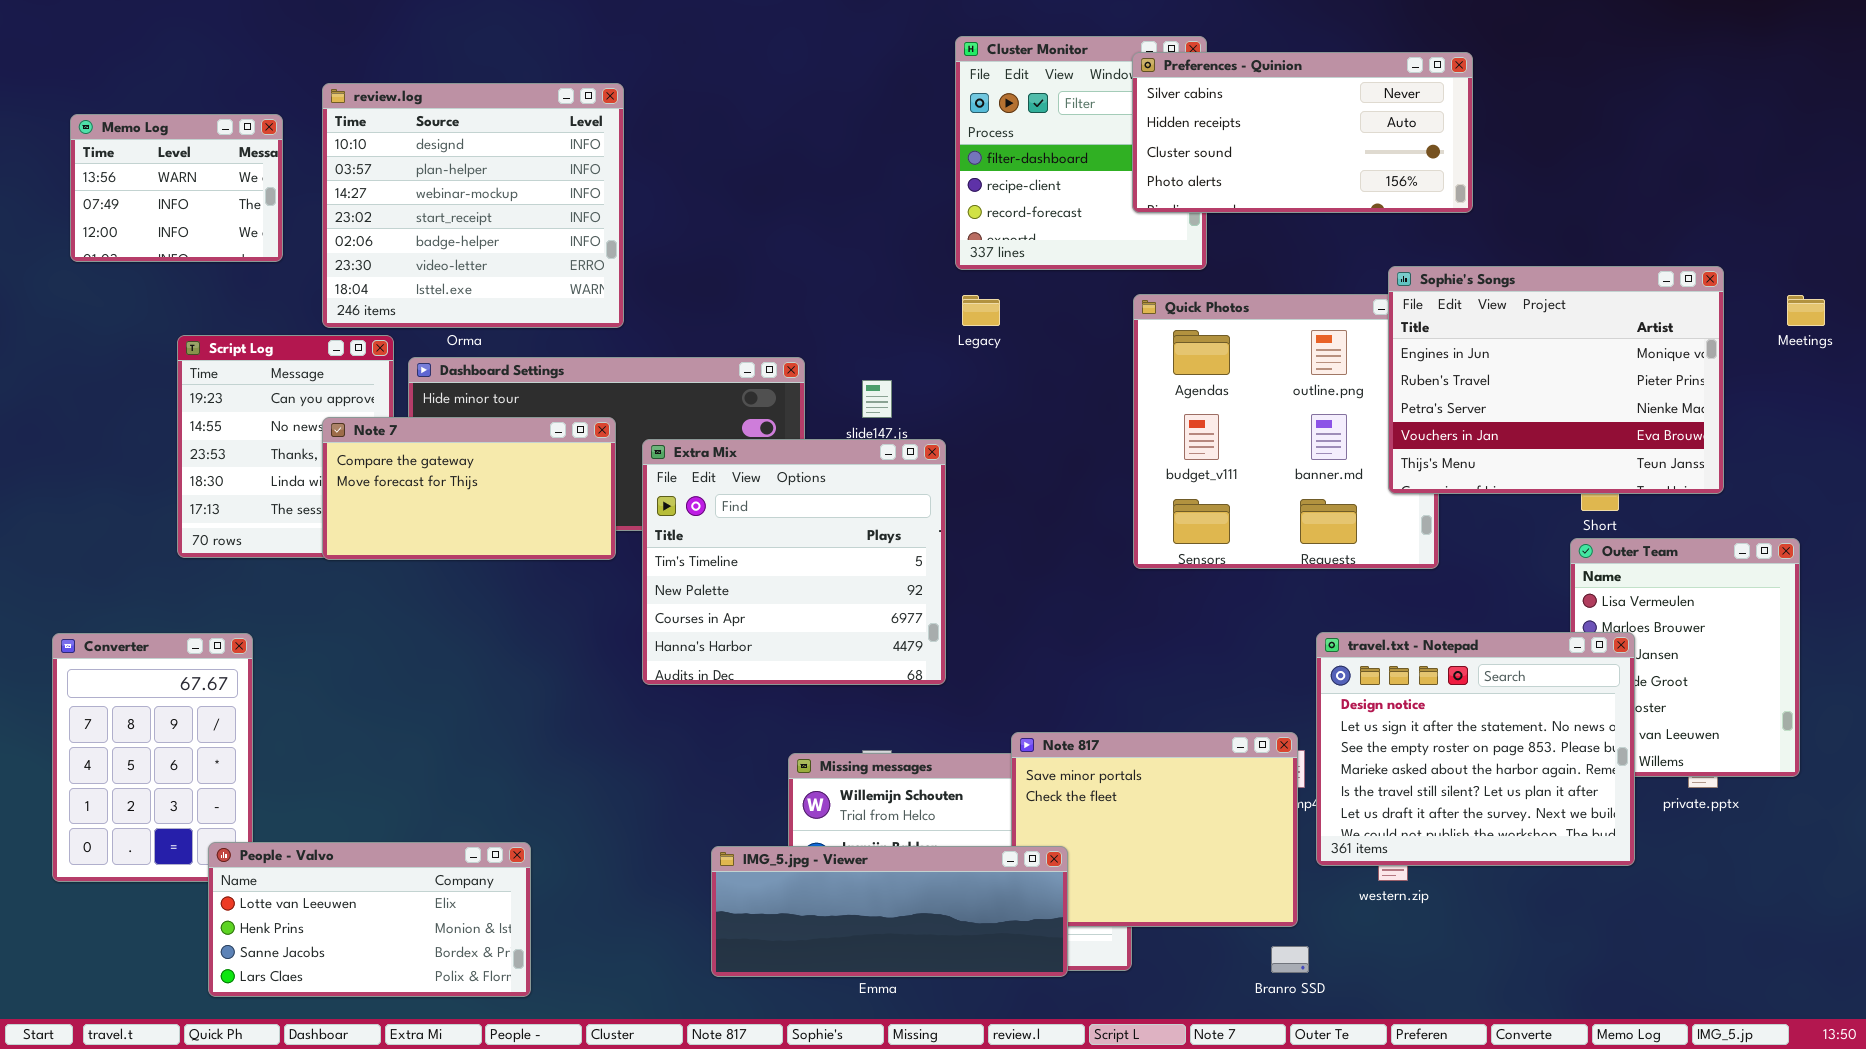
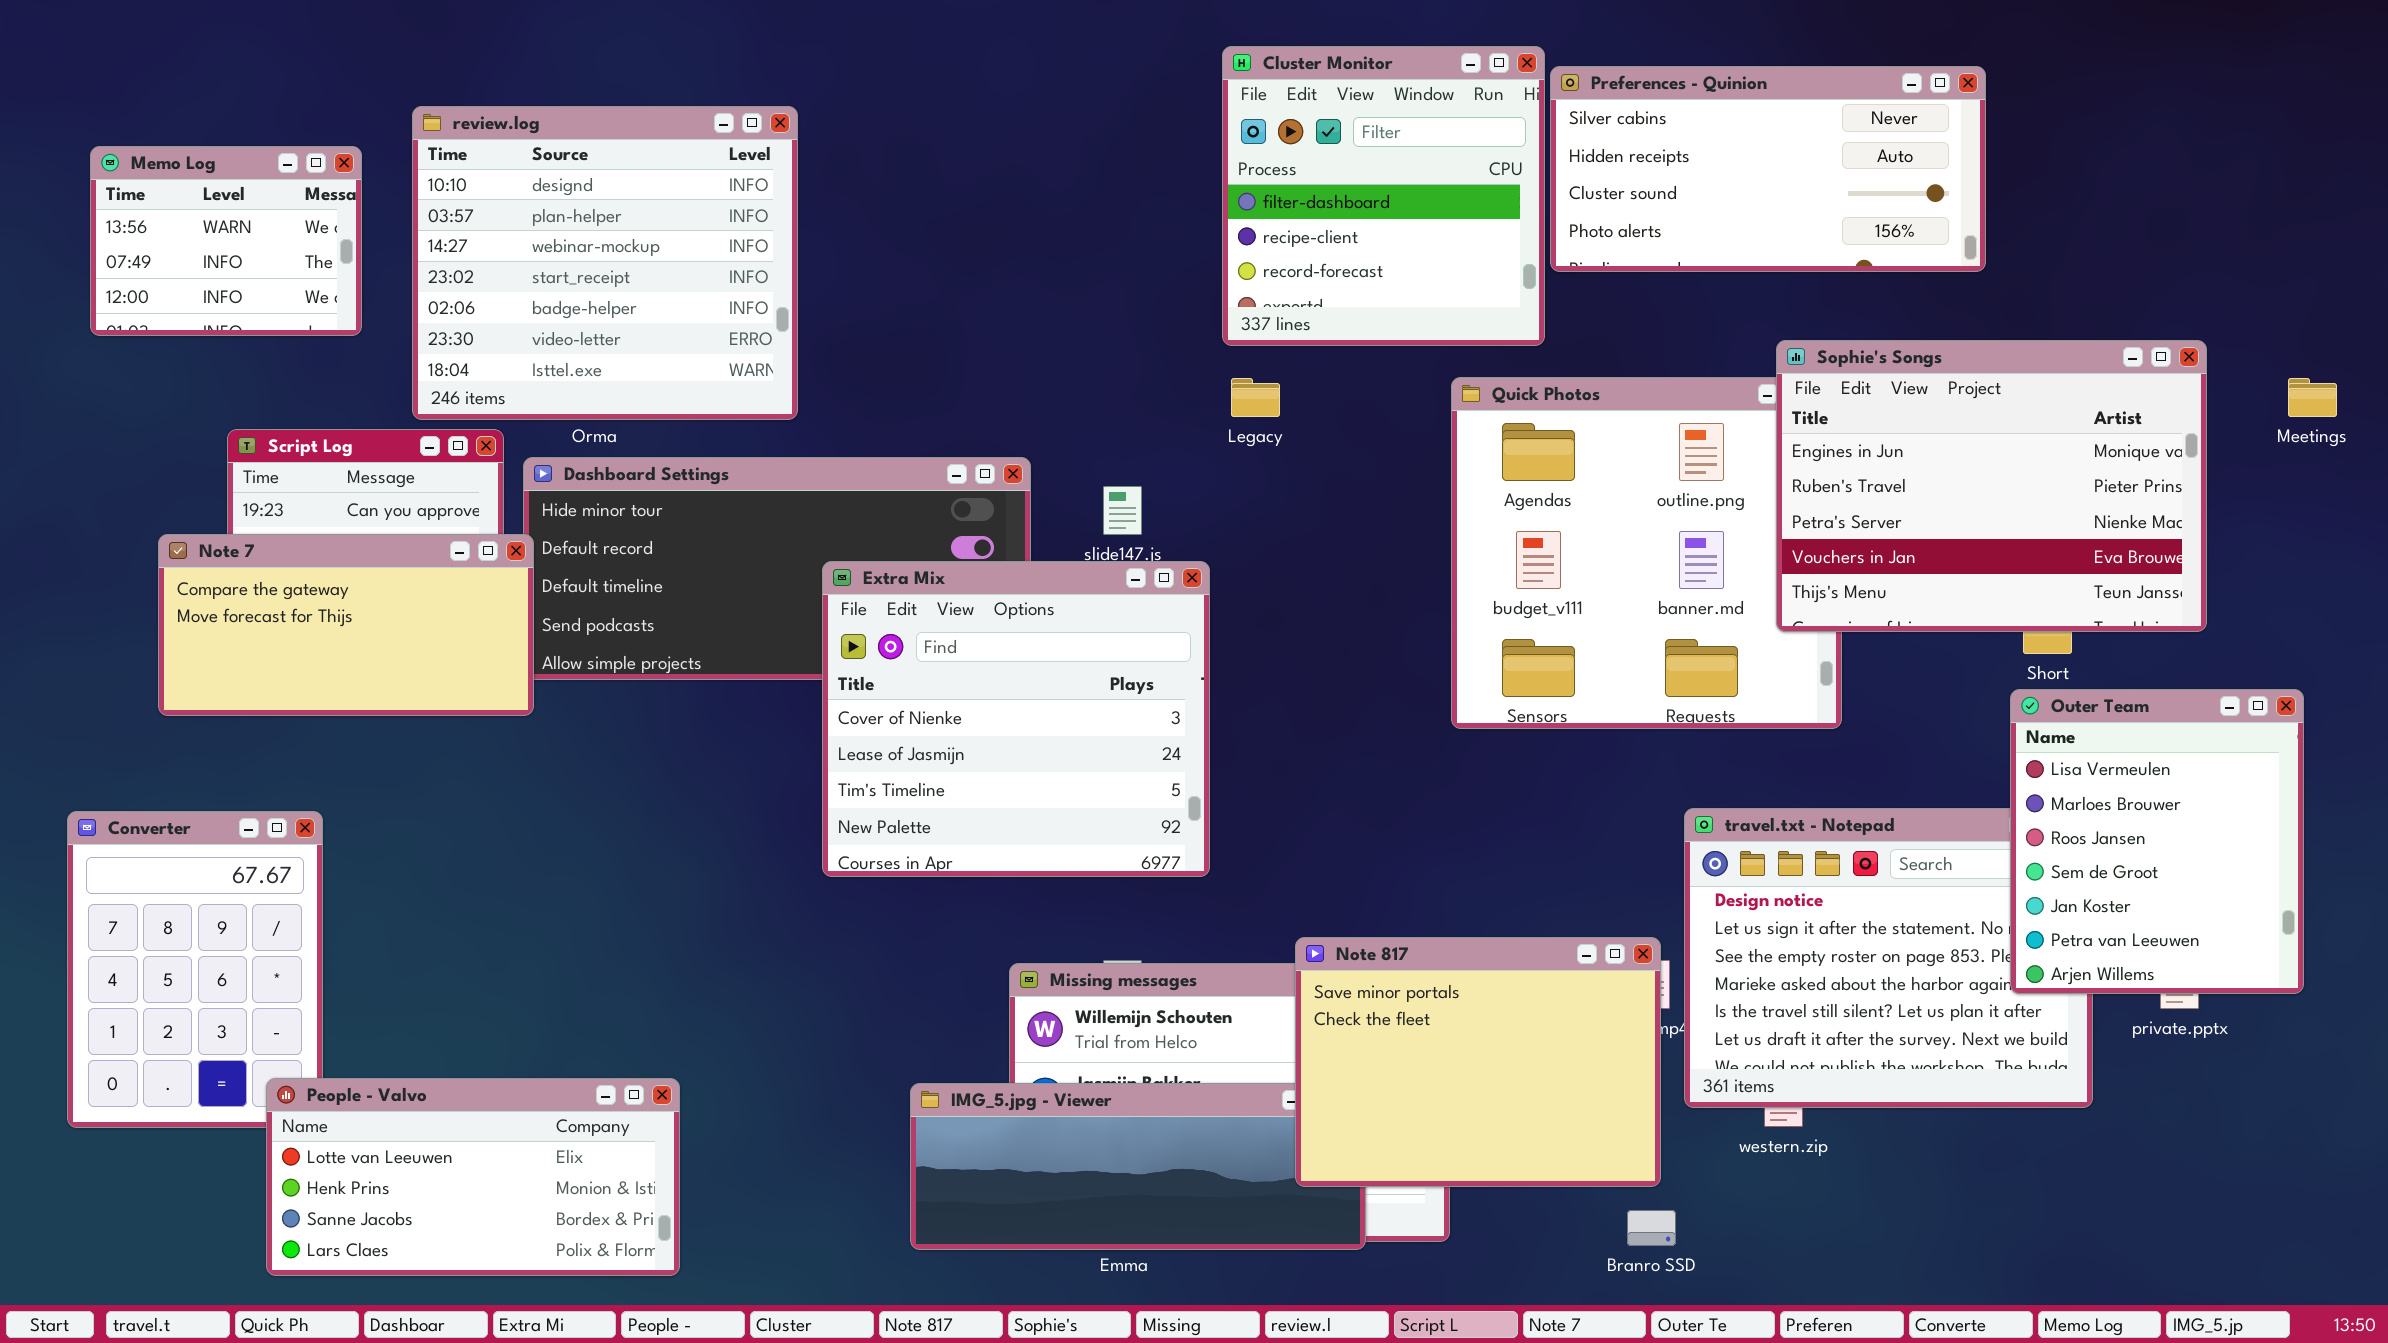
Preferences - Quinion: [1132,52,1473,213] -> [1550,66,1986,272], moved
Note 7: [322,417,616,560] -> [158,534,534,716], moved
Extra Mix: [642,439,946,685] -> [822,561,1210,877], scrolled up 2 rows
Outer Team: [1570,538,1800,777] -> [2010,689,2304,994], raised
Note 817: [1011,732,1298,927] -> [1295,937,1661,1187], raised

